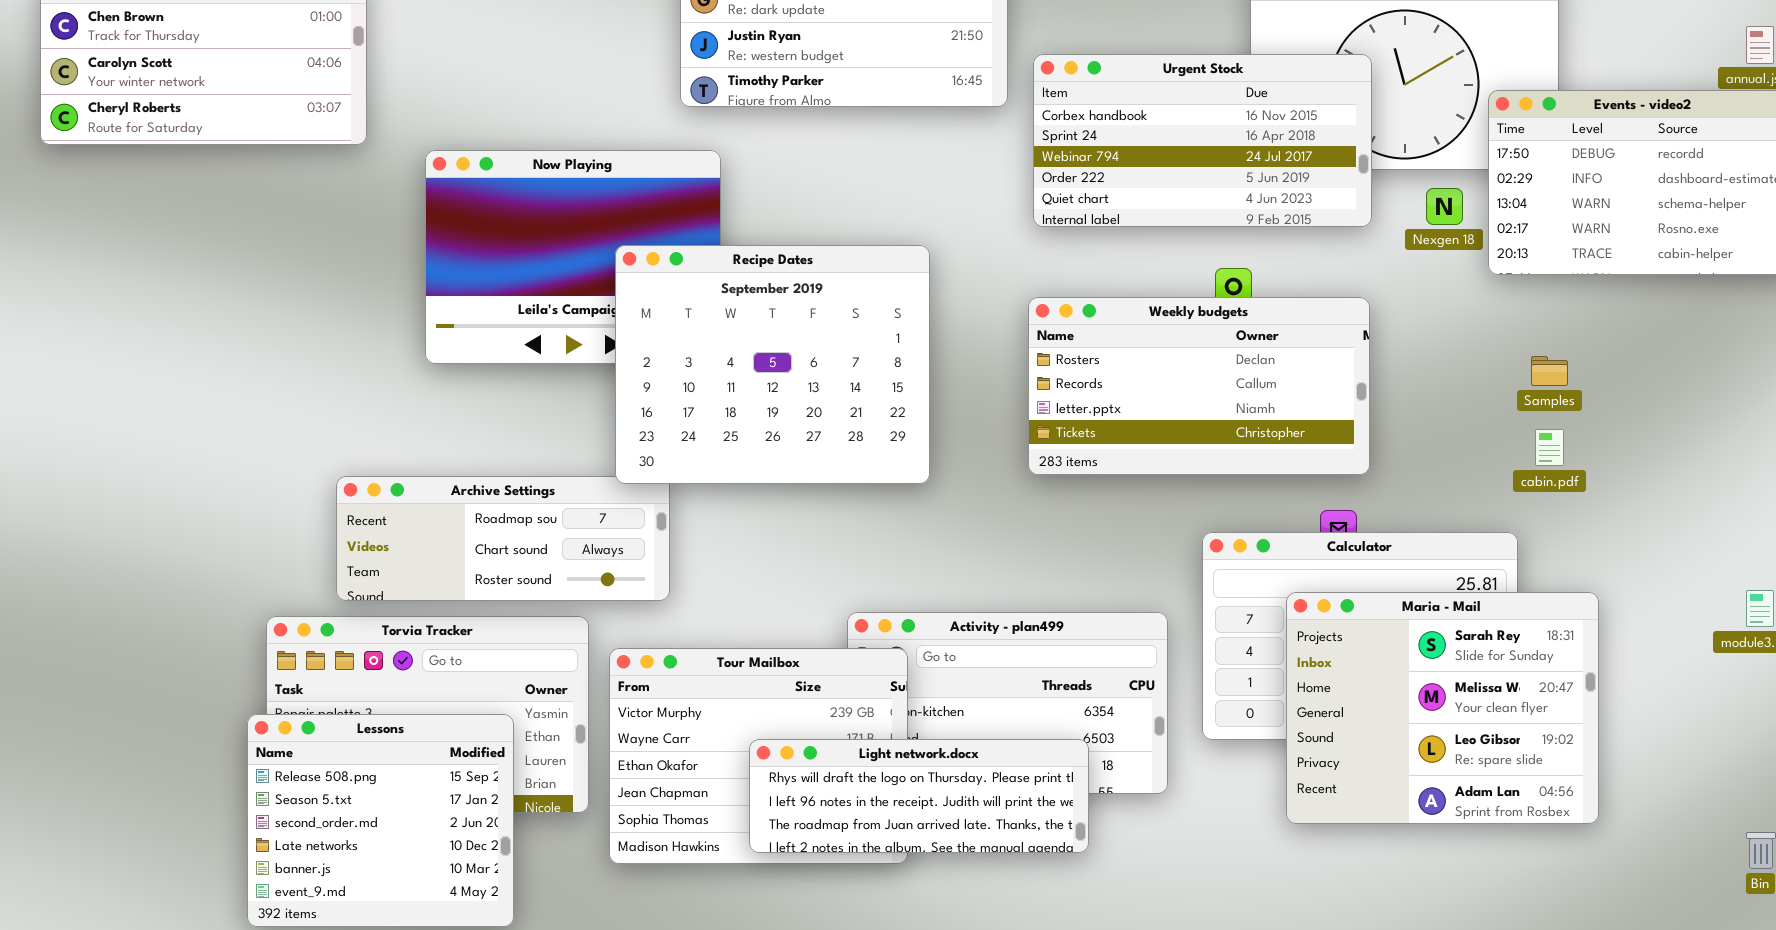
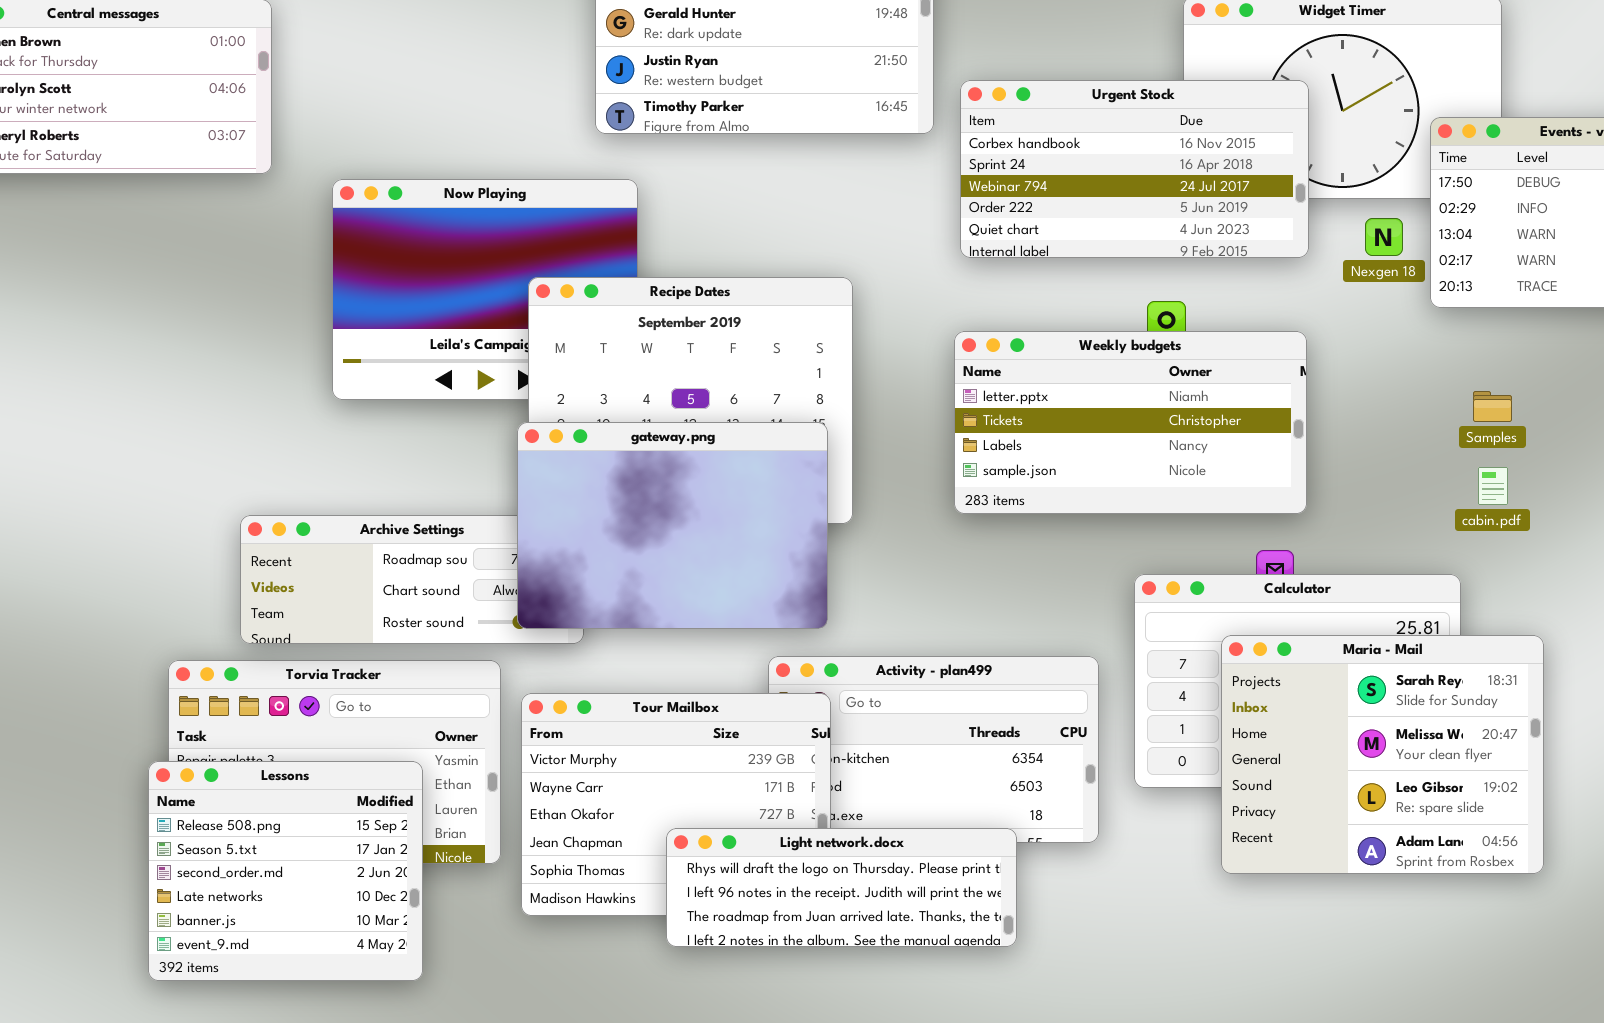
Weekly budgets: [1028,297,1370,475] -> [954,331,1307,514], scrolled down 2 rows
gateway.png: none -> [517,422,828,629], opened
Light network.docx: [749,739,1089,853] -> [666,828,1017,947], moved

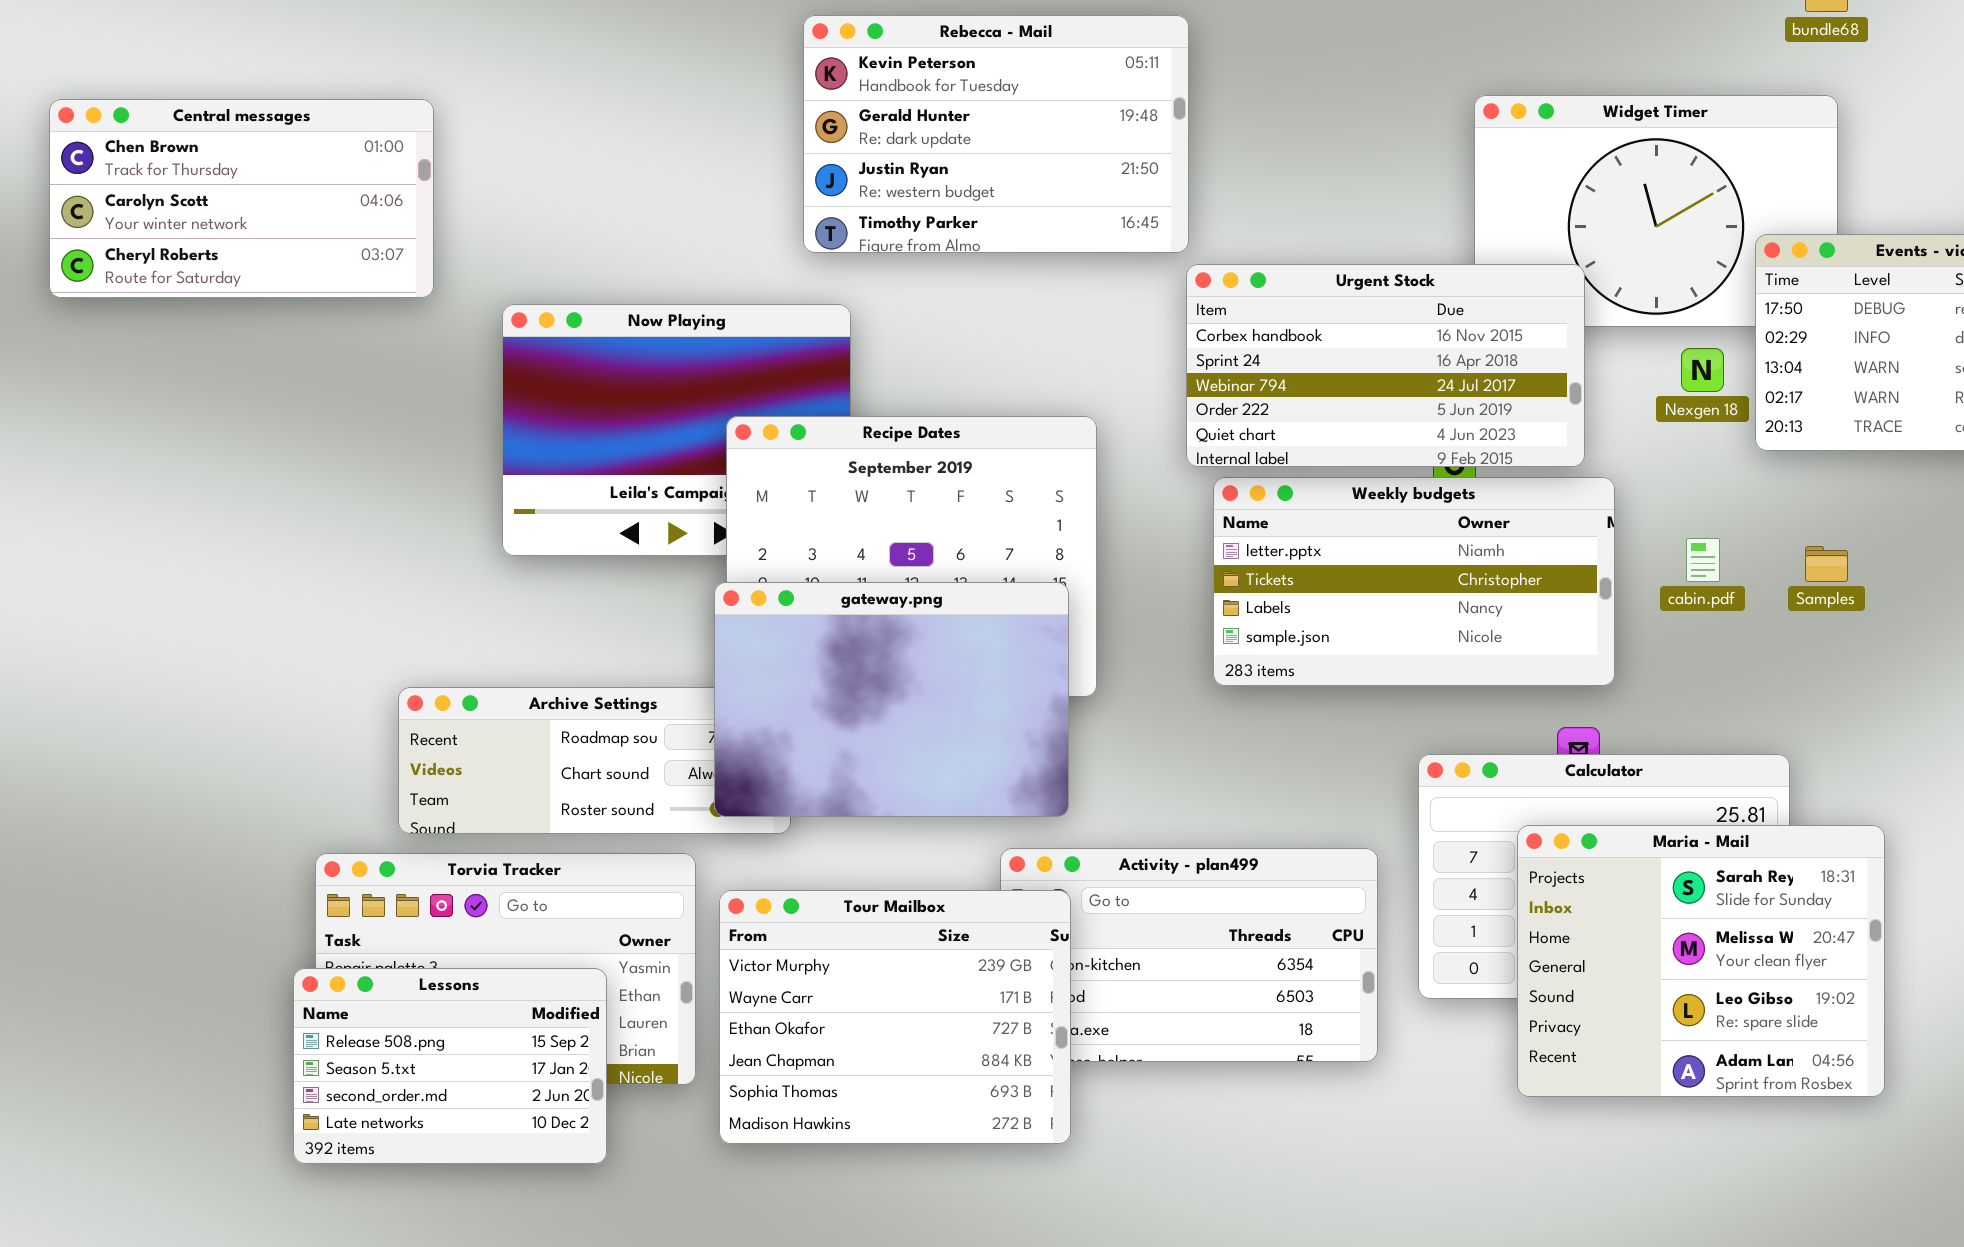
Urgent Stock: [960,80,1309,258] -> [1186,264,1585,467], moved
cabin.pdf: [1478,467,1508,505] -> [1686,538,1720,582], moved
Lessons: [148,761,423,981] -> [293,968,607,1164], resized
Light network.docx: [666,828,1017,947] -> none, closed

